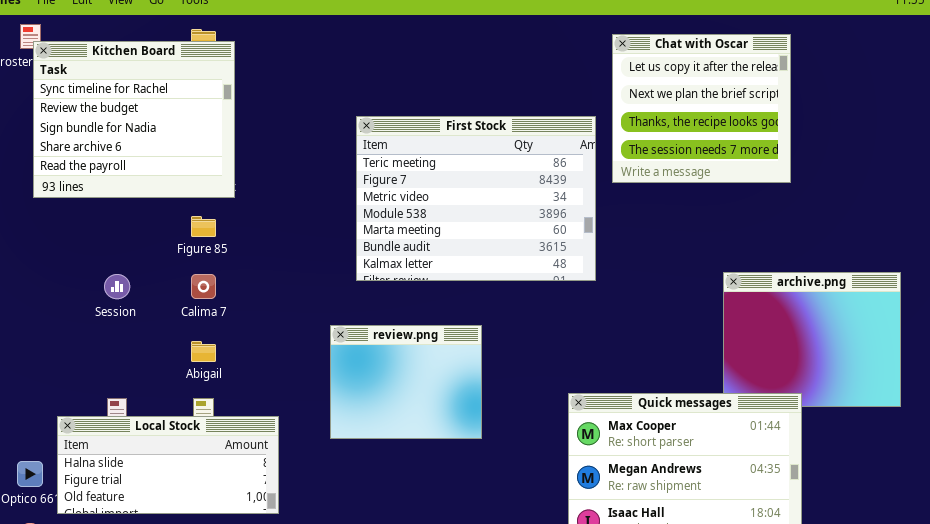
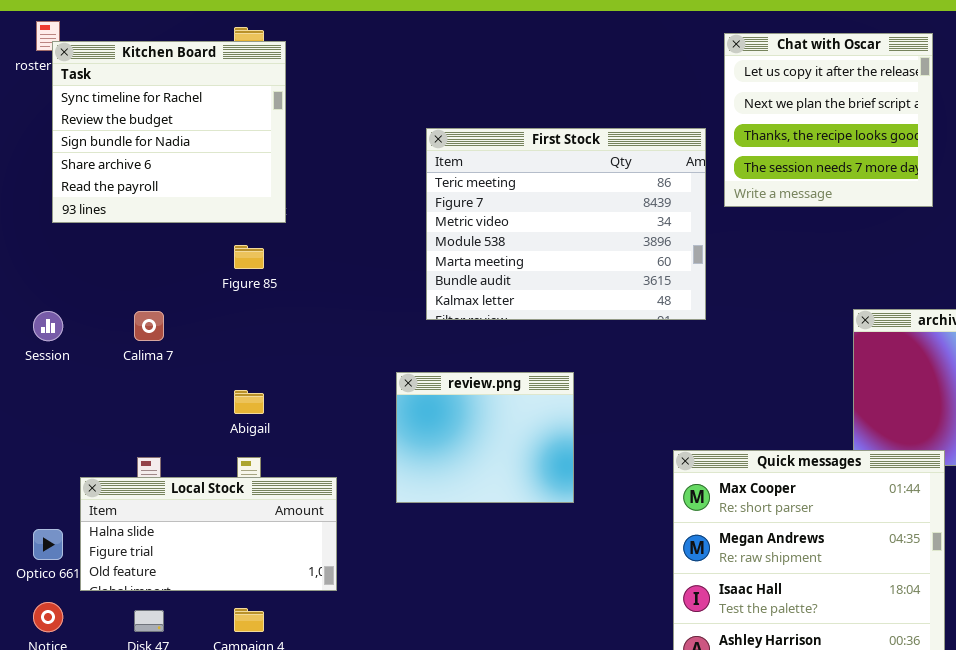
Session: [104,274,130,299] -> [33,311,63,341], moved
Calima 7: [191,274,216,299] -> [134,311,164,341], moved

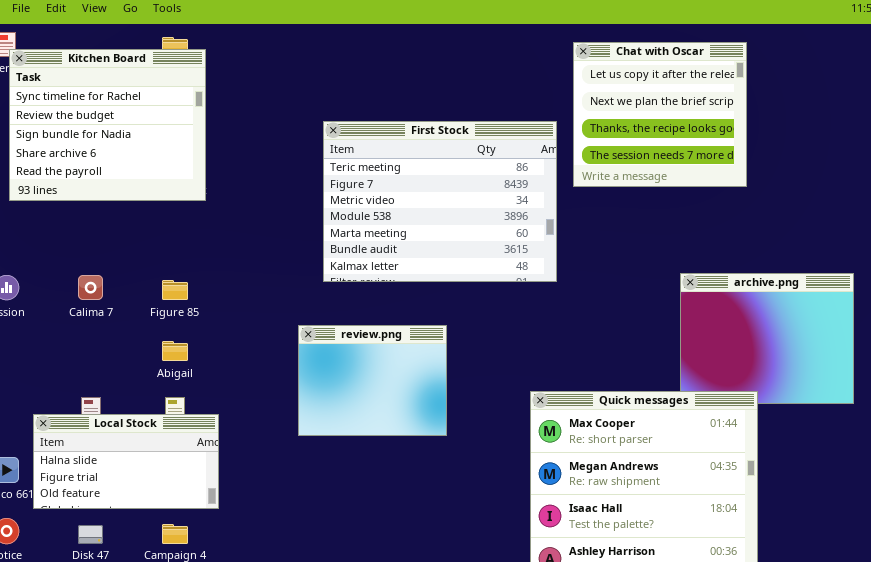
Figure 85: [234,245,264,269] -> [162,280,188,300], moved
Local Stock: [80,477,337,591] -> [33,414,219,509], resized

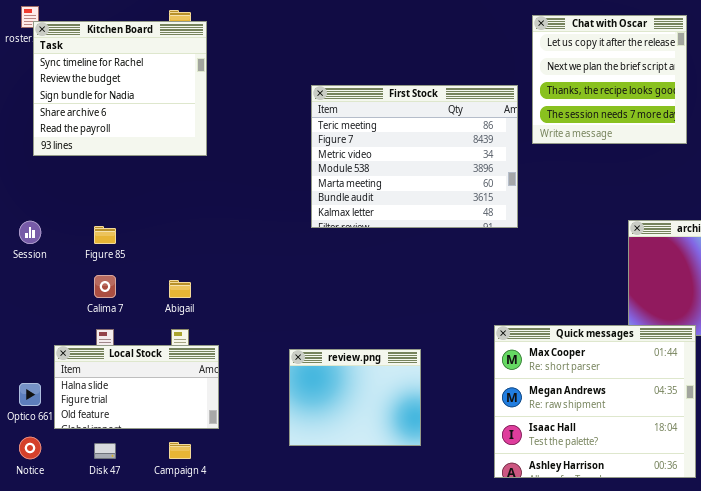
Calima 7: [78,275,103,300] -> [94,275,116,298], moved
Figure 85: [162,280,188,300] -> [94,226,116,244], moved
review.png: [298,325,447,436] -> [289,349,421,446], moved

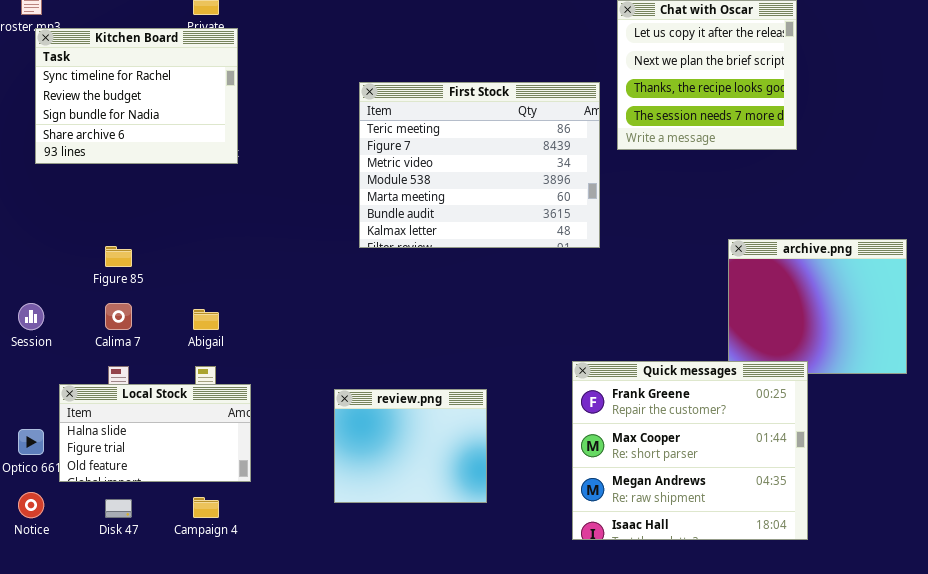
Kitchen Board: [33,21,207,156] -> [35,28,238,164], resized
Session: [19,221,41,244] -> [18,303,44,330], moved
Quick messages: [494,325,696,478] -> [572,361,808,540], scrolled up 1 row

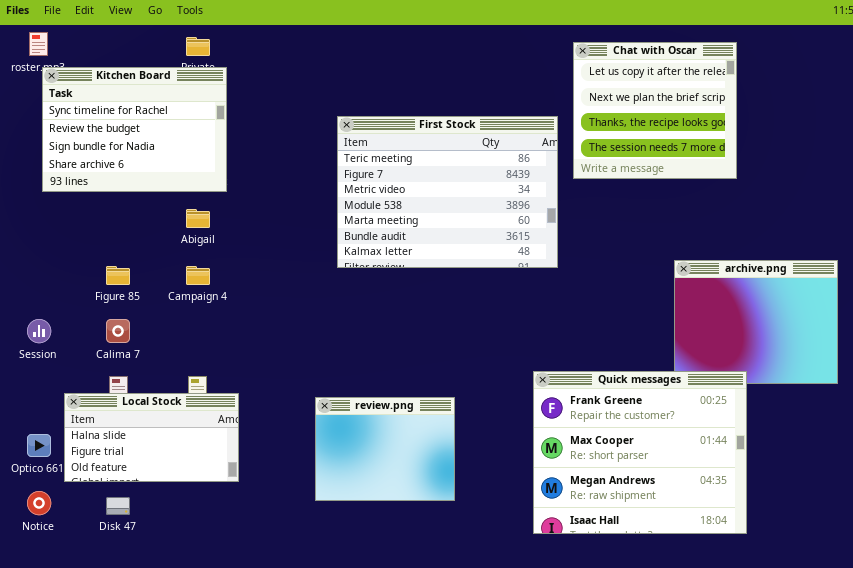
Abigail: [193,309,219,330] -> [186,209,210,228], moved
Campaign 4: [193,497,219,518] -> [186,266,210,285], moved

